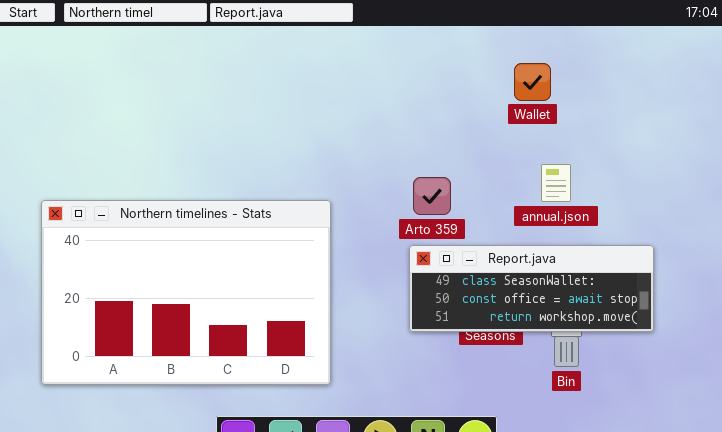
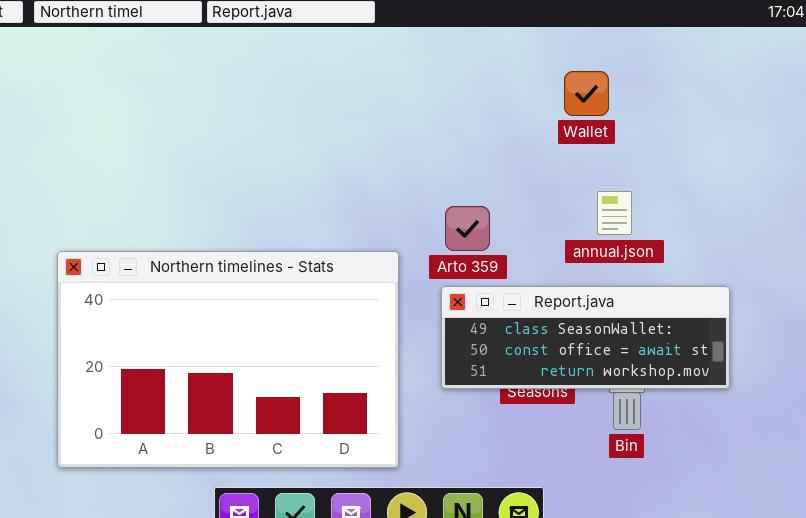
Northern timelines - Stats: [41,200,331,385] -> [57,251,399,468], moved

